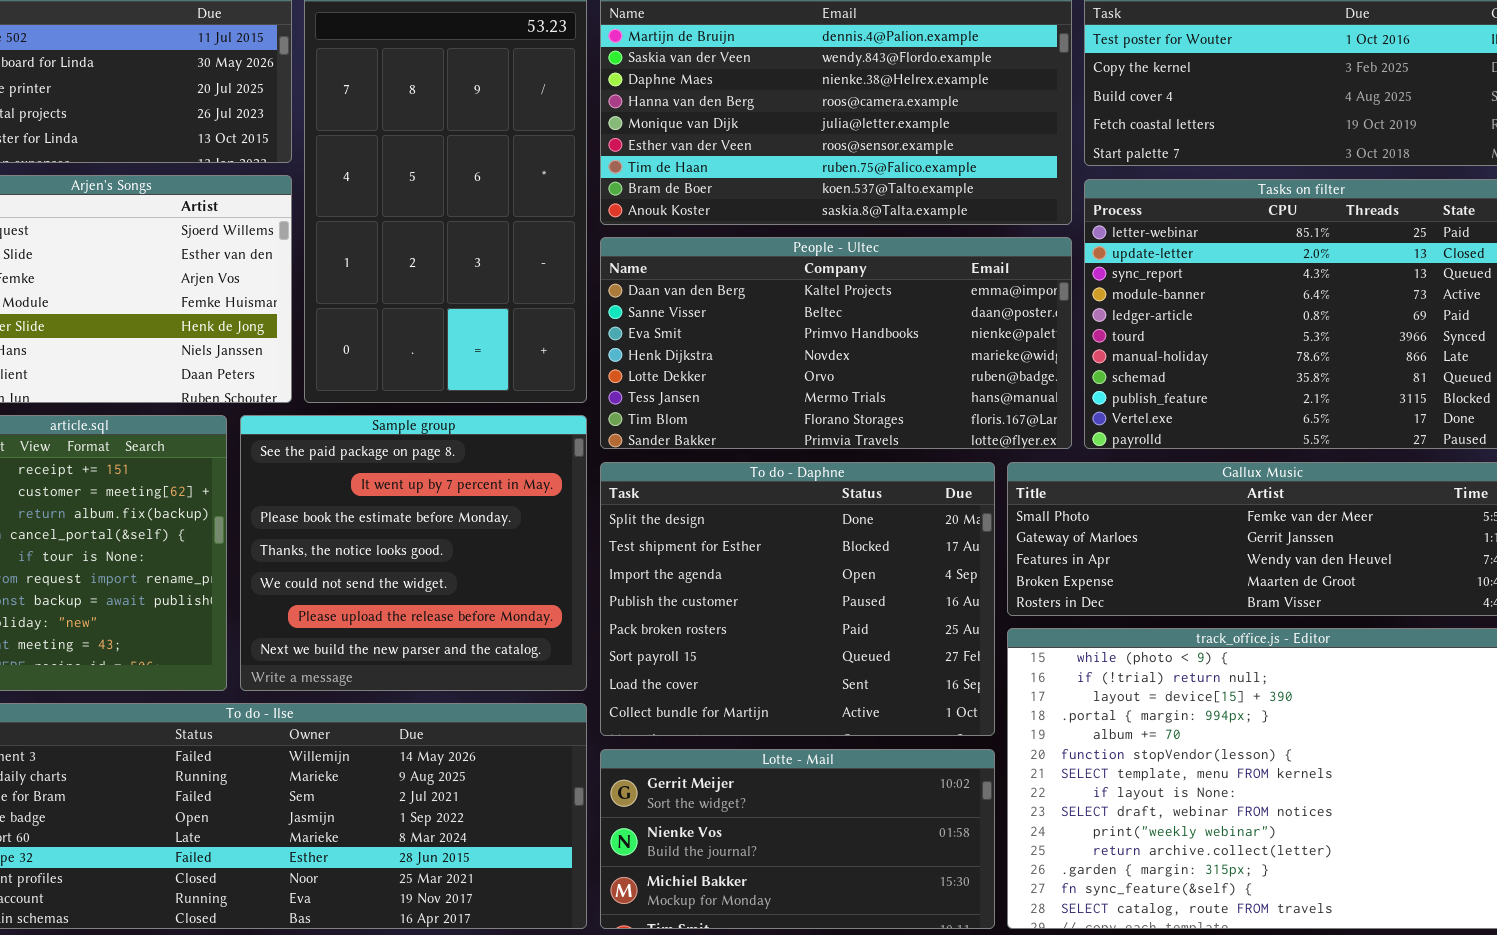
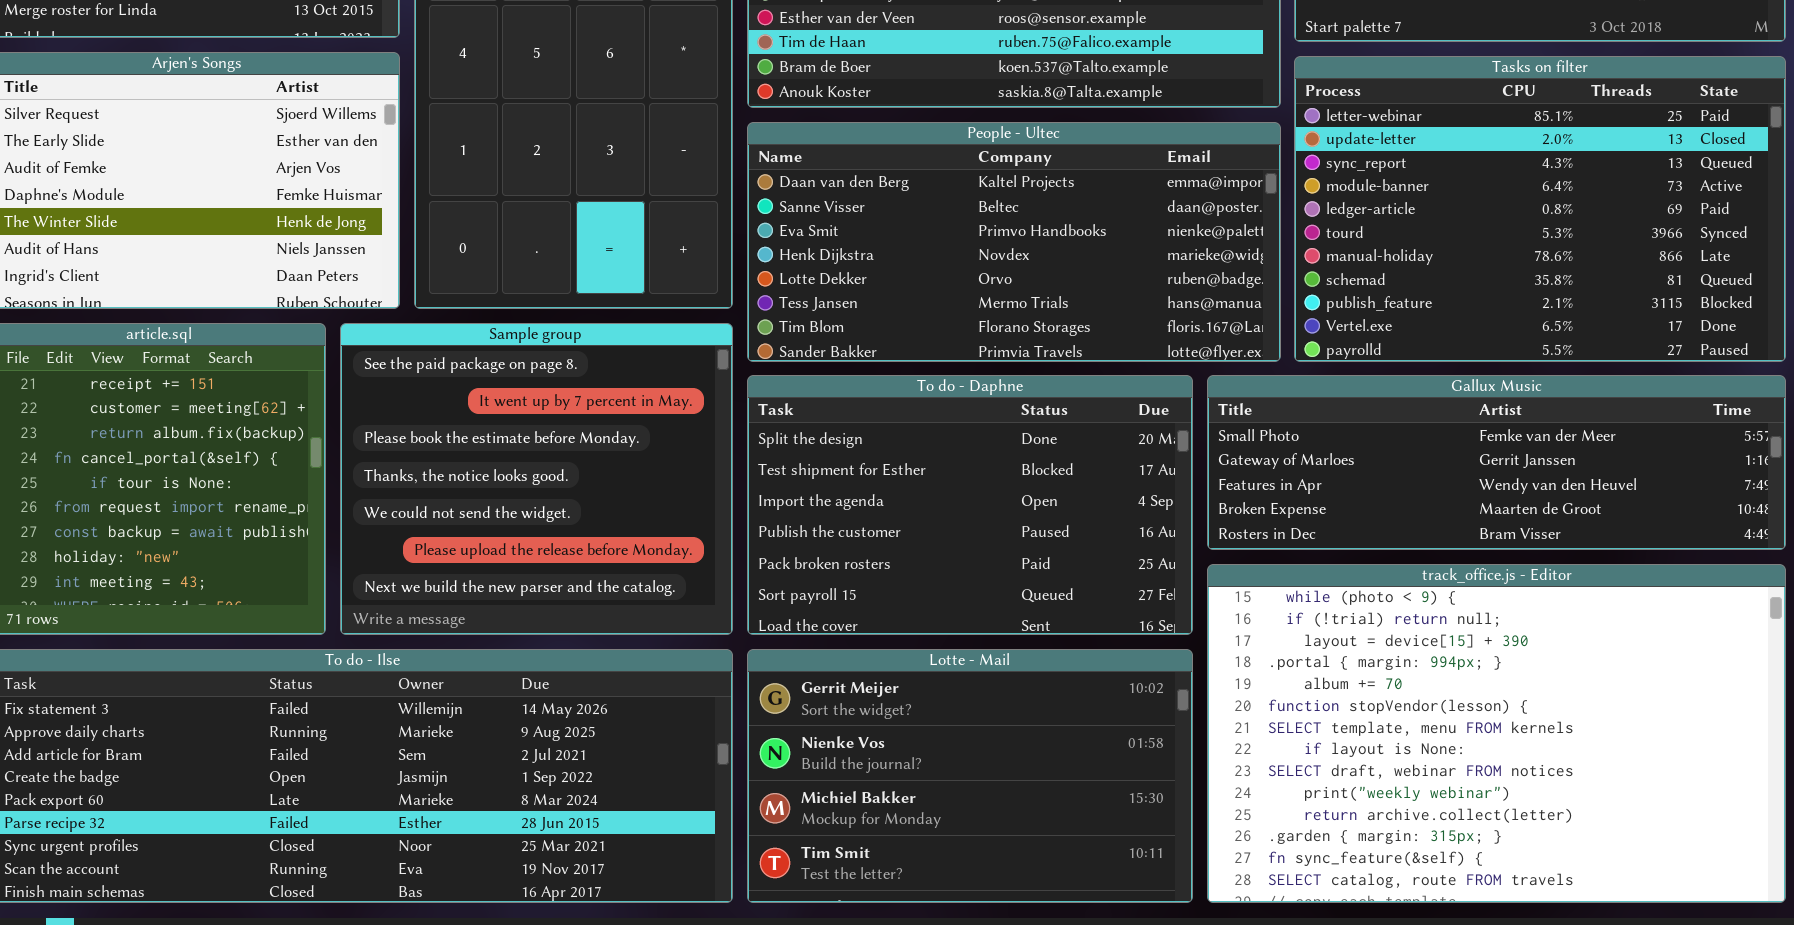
To do - Daphne: [600,462,995,736] -> [747,375,1193,635], resized
Lotte - Mail: [600,749,995,929] -> [747,649,1193,903], resized

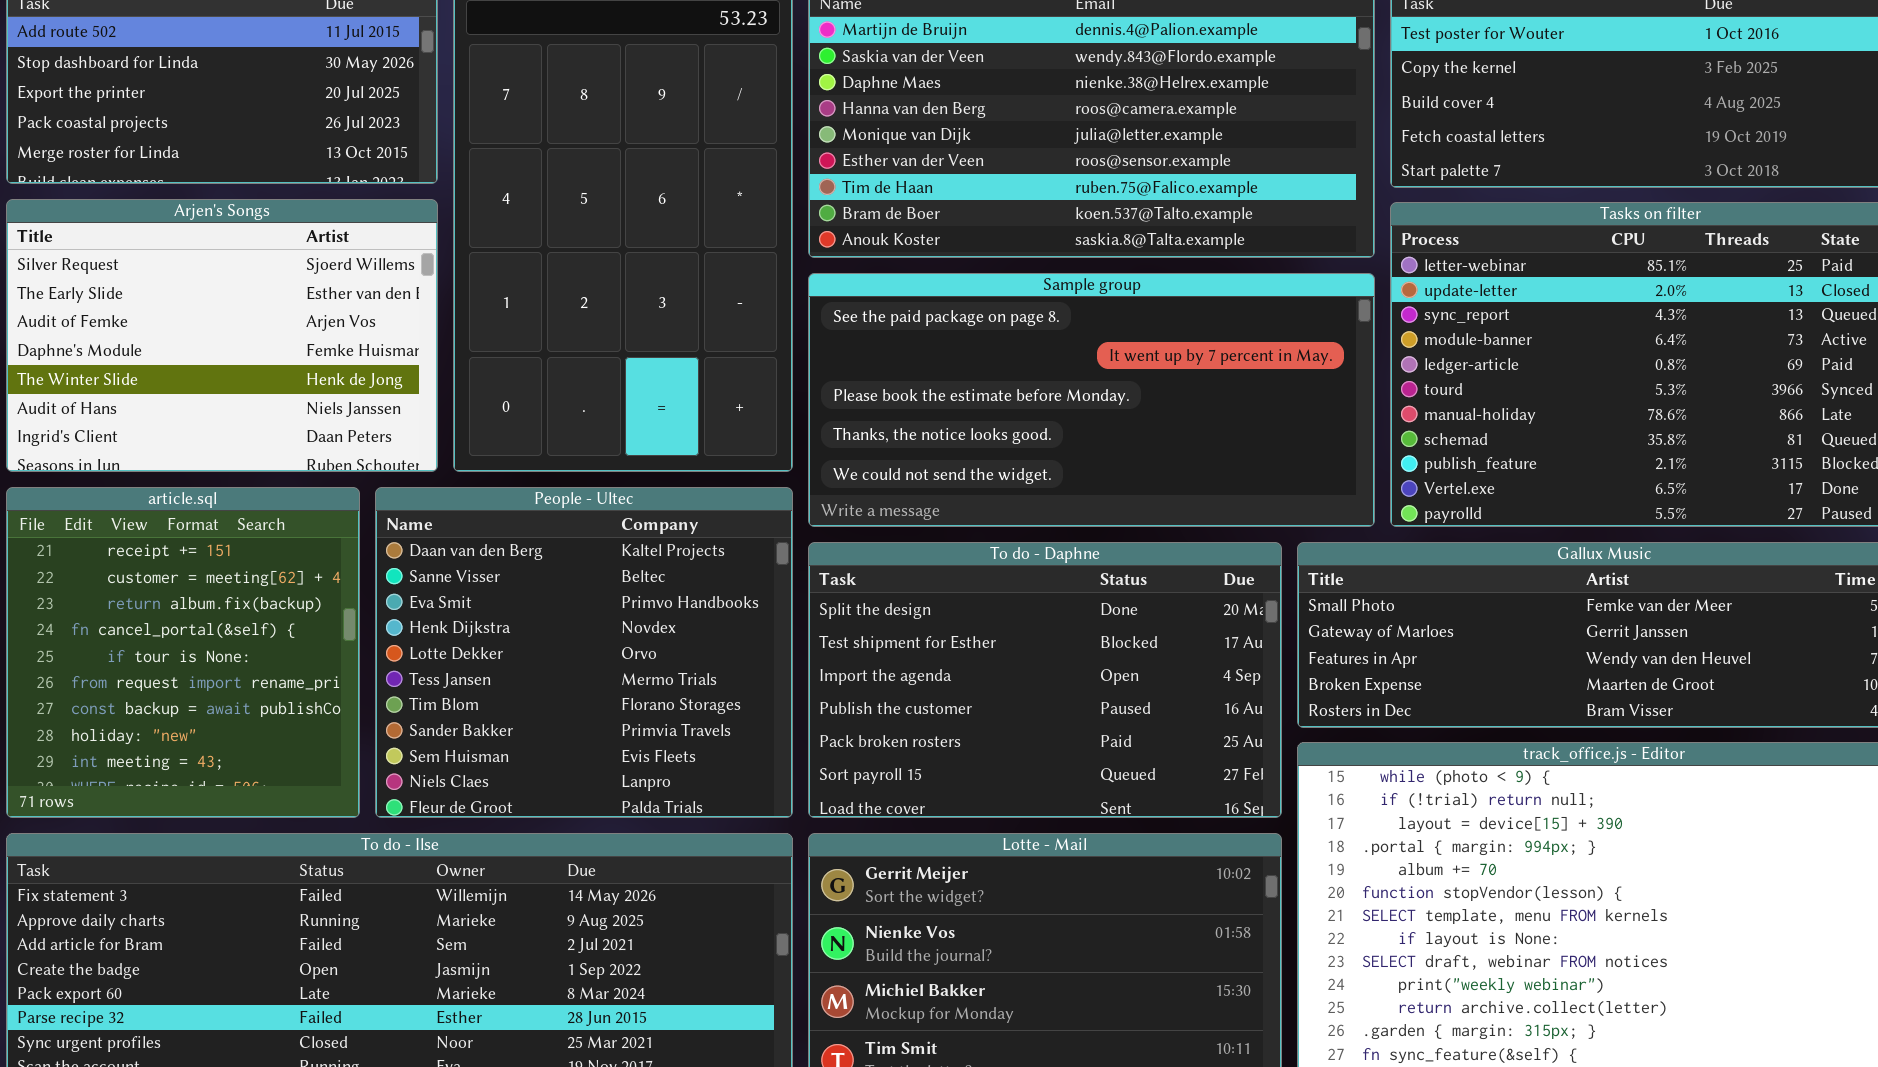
People - Ultec: [747,122,1281,362] -> [375,487,793,818], moved, resized
Sample group: [340,323,733,635] -> [808,273,1375,527], moved, resized

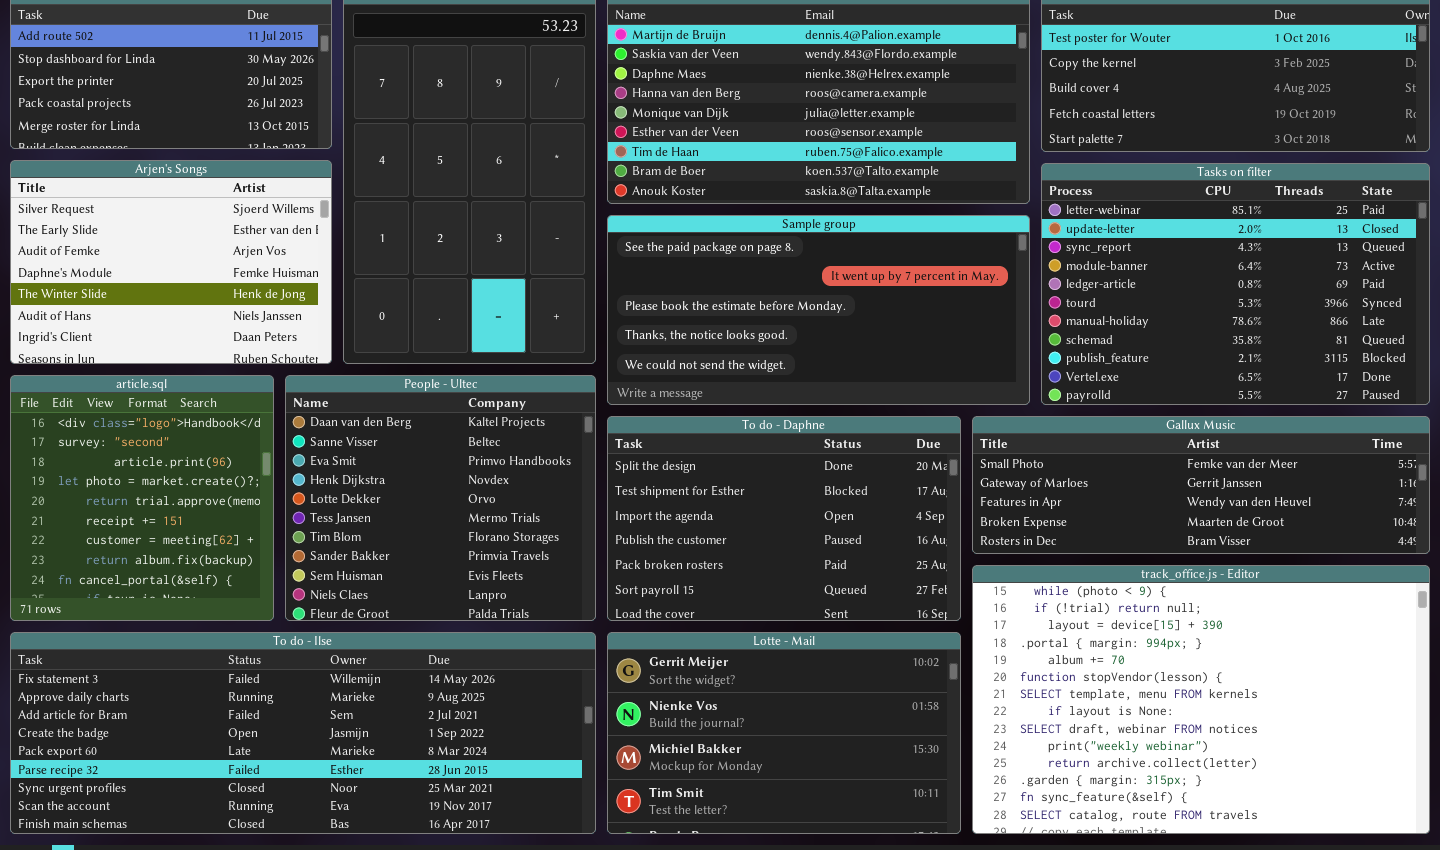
article.sql: [6,487,360,818] -> [10,375,274,621], scrolled up 5 rows

